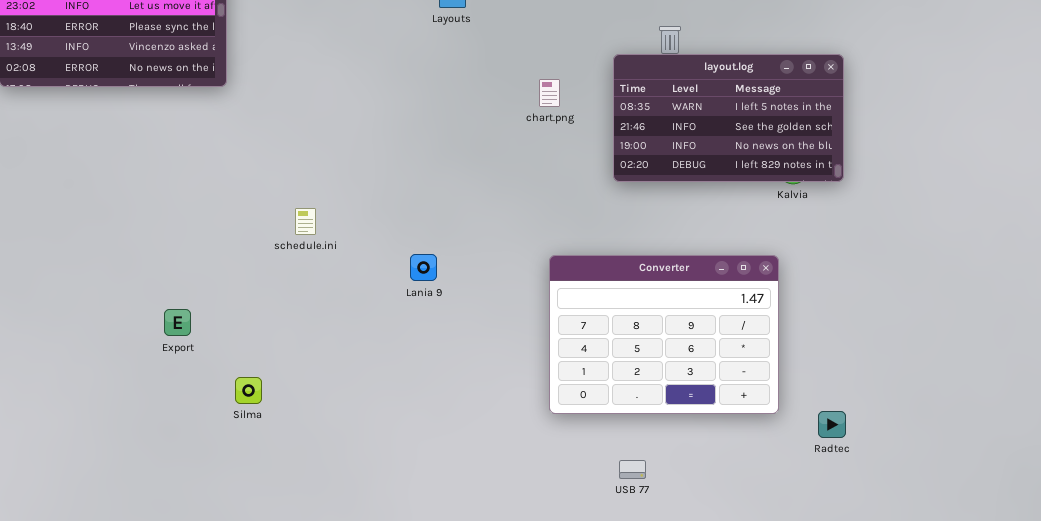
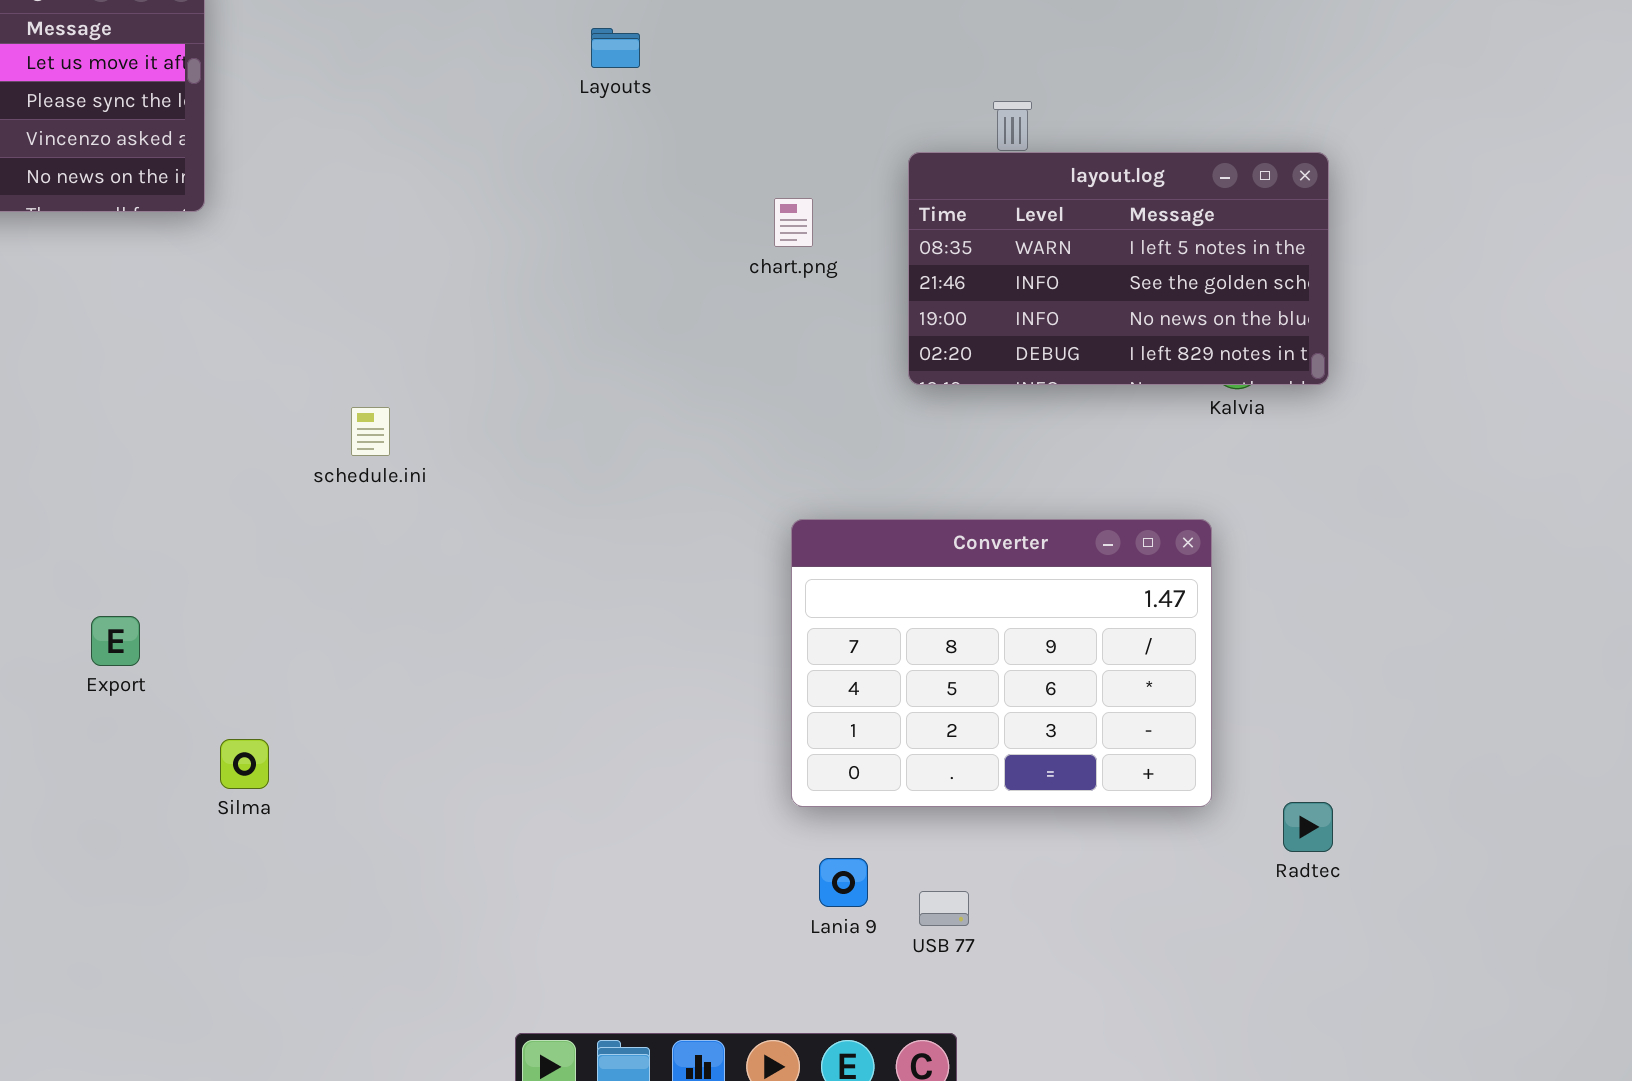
schedule.ini: [295,208,316,235] -> [351,407,390,456], moved
Lania 9: [410,254,437,281] -> [819,858,868,907], moved

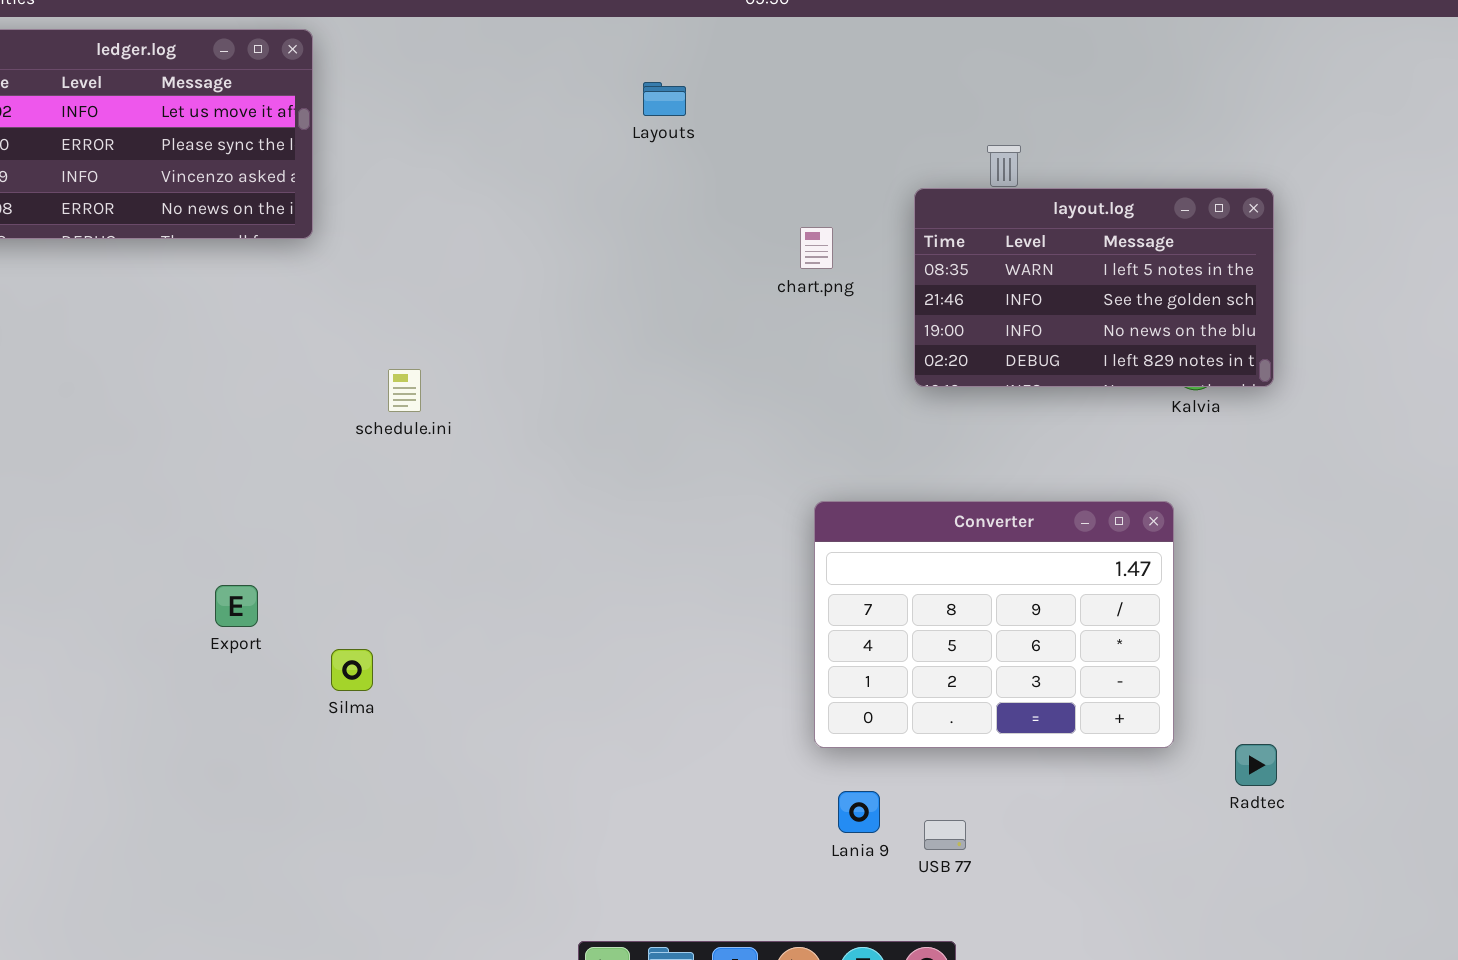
schedule.ini: [351,407,390,456] -> [388,369,421,412], moved
Silma: [220,739,269,789] -> [331,649,373,691], moved

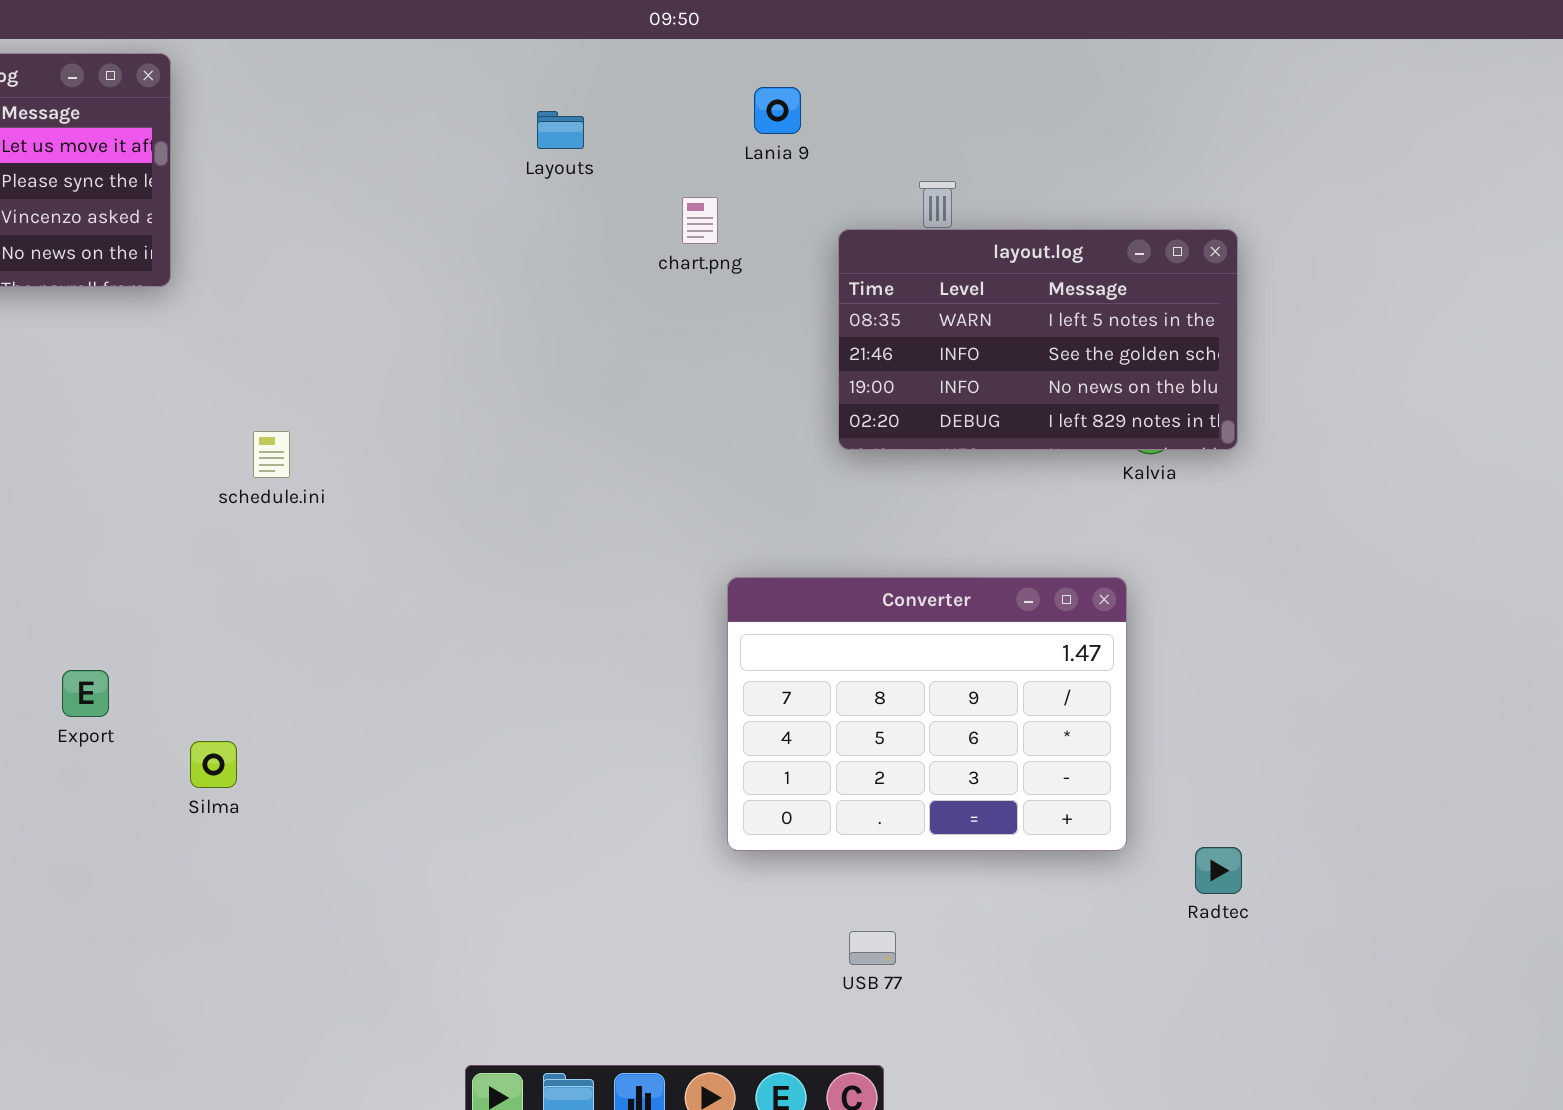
chart.png: [800,227,833,269] -> [682,197,718,244], moved
Lania 9: [838,791,880,833] -> [754,87,801,134], moved

